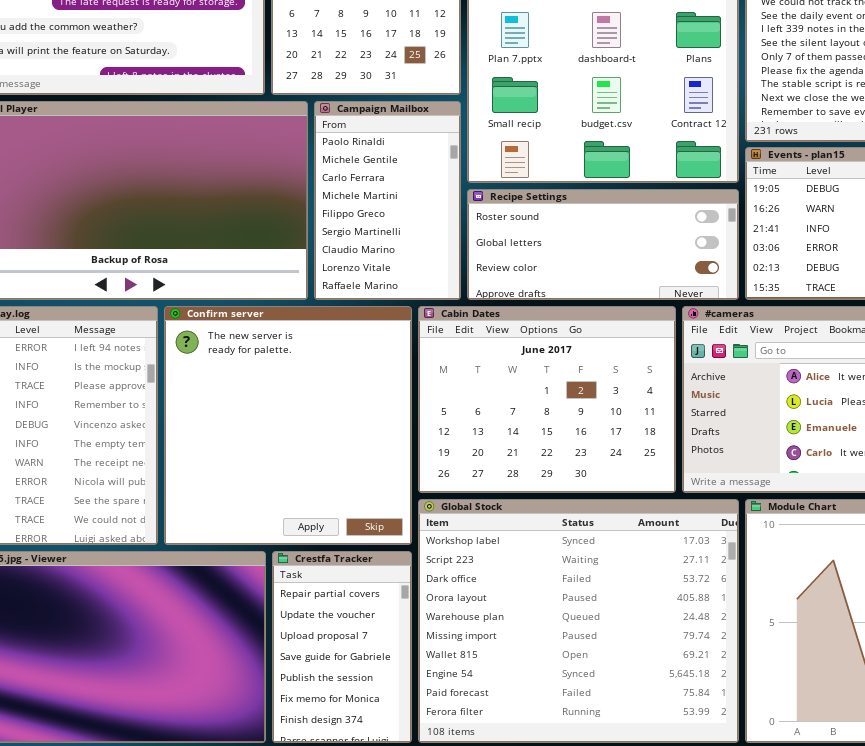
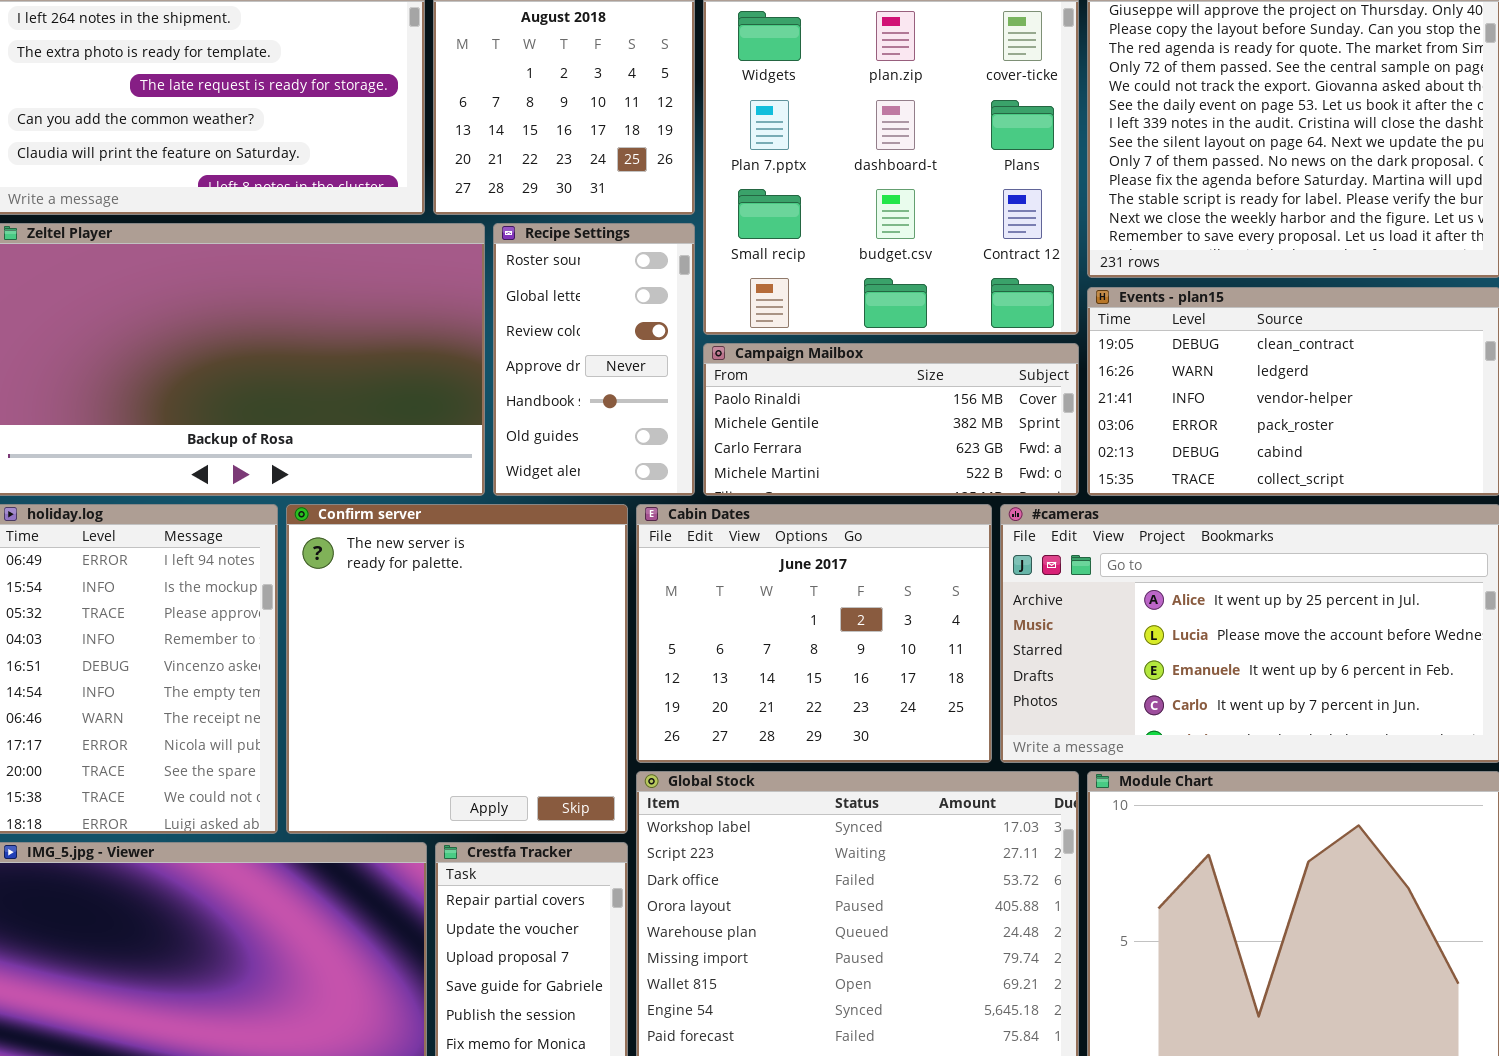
Campaign Mailbox: [314,101,461,300] -> [703,343,1079,496], moved, resized
Recipe Settings: [467,189,739,300] -> [493,223,695,496], moved, resized

